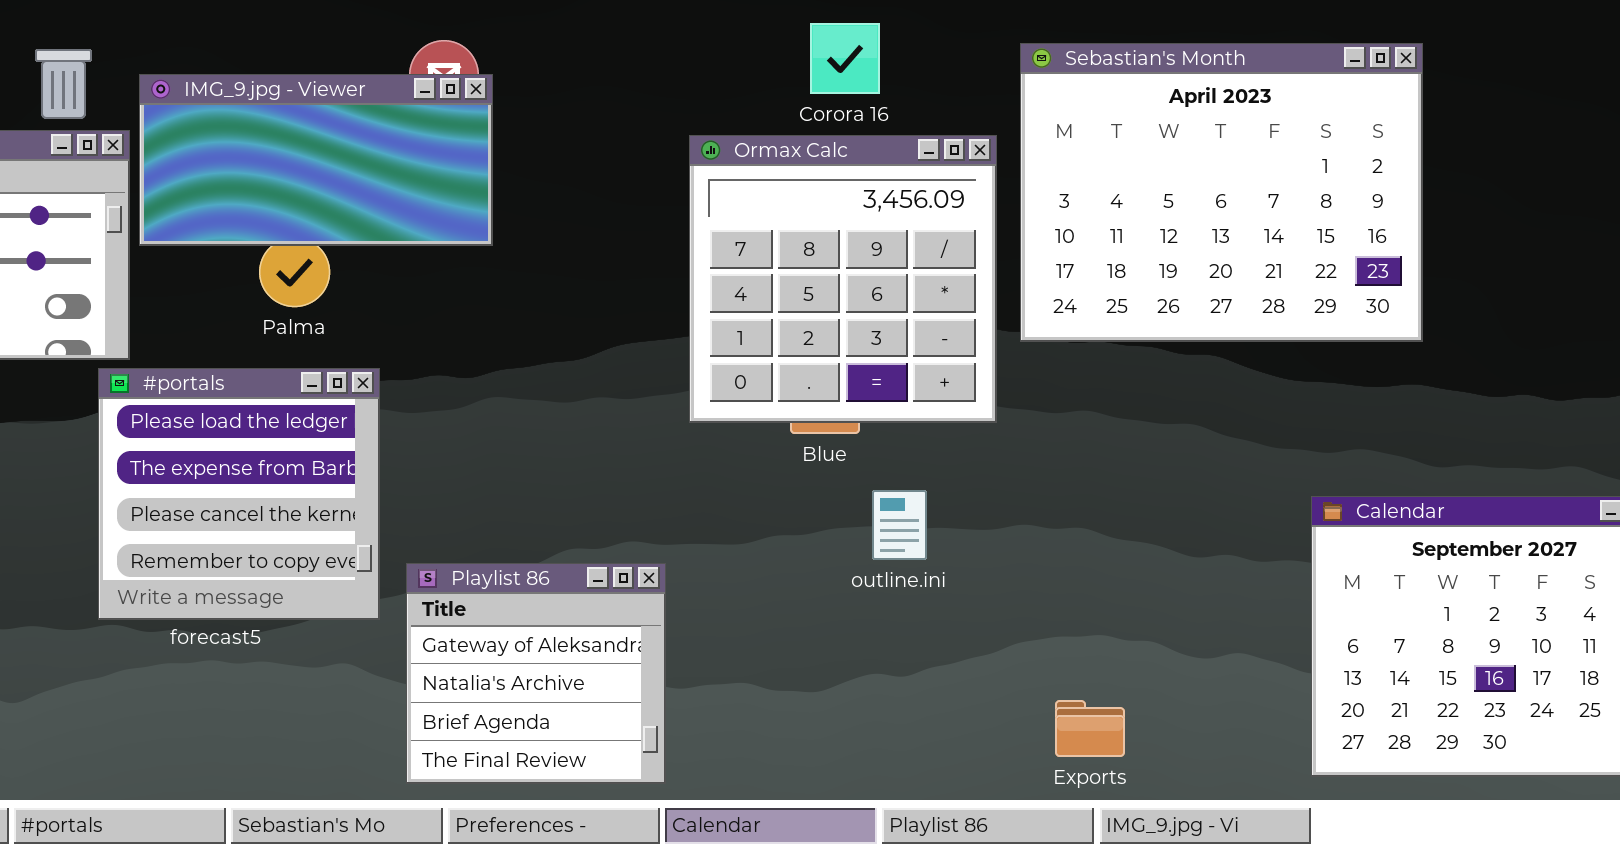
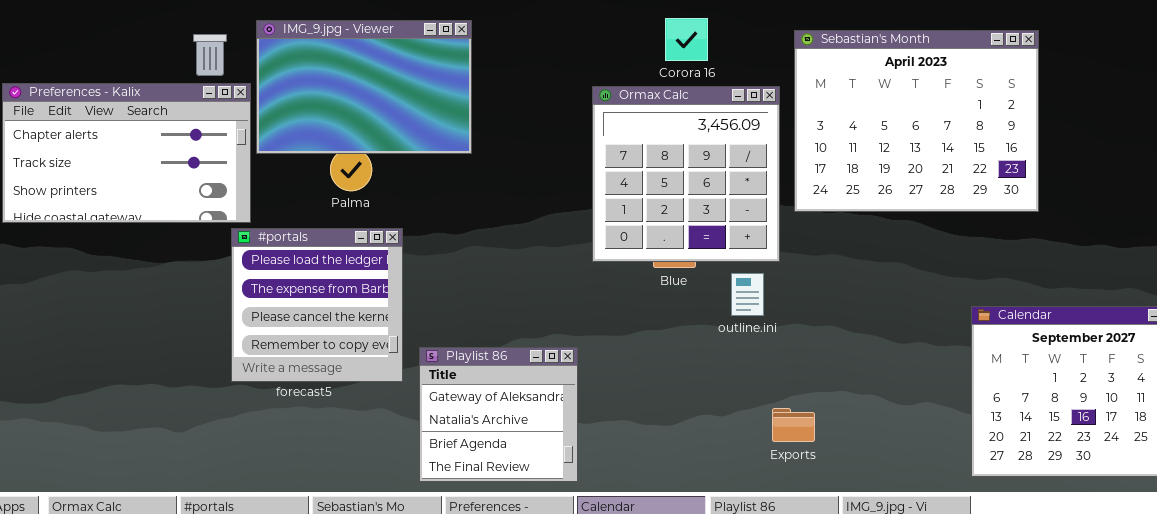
IMG_9.jpg - Viewer: [139,74,493,246] -> [256,20,472,154], resized
outline.ini: [872,490,927,560] -> [731,273,764,316], moved
Exports: [1055,700,1125,757] -> [772,408,815,442], moved

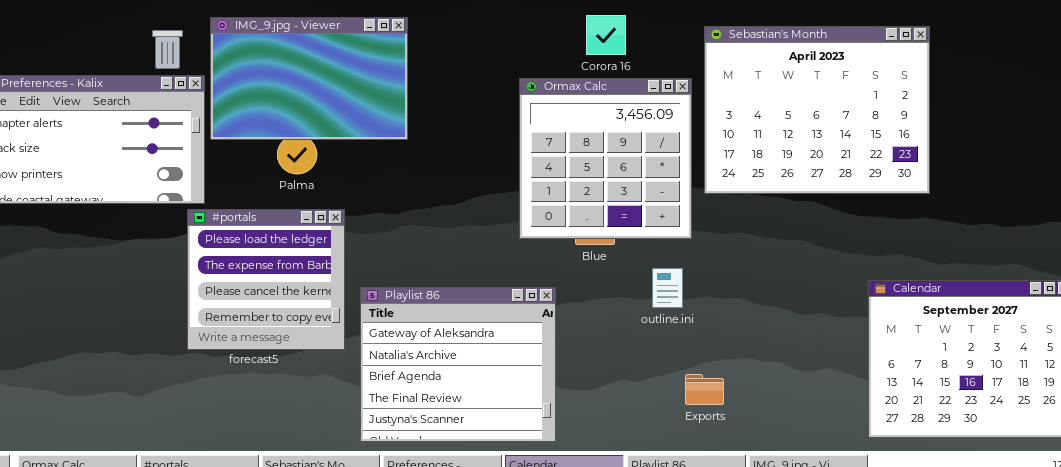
outline.ini: [731,273,764,316] -> [652,268,683,308], moved
Playlist 86: [419,347,578,482] -> [360,287,556,442], resized

